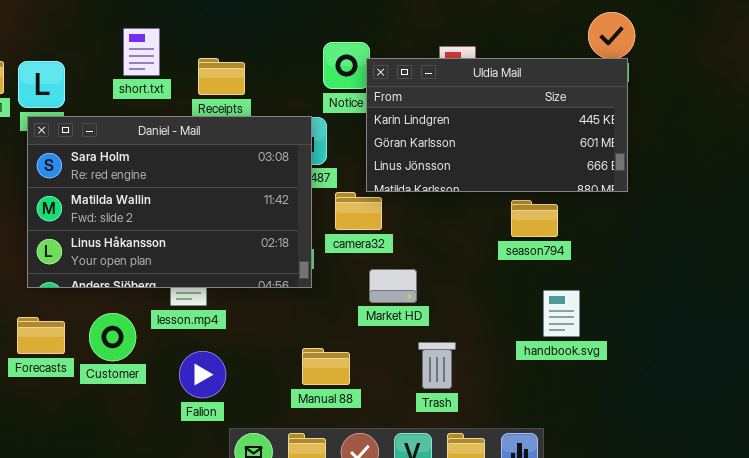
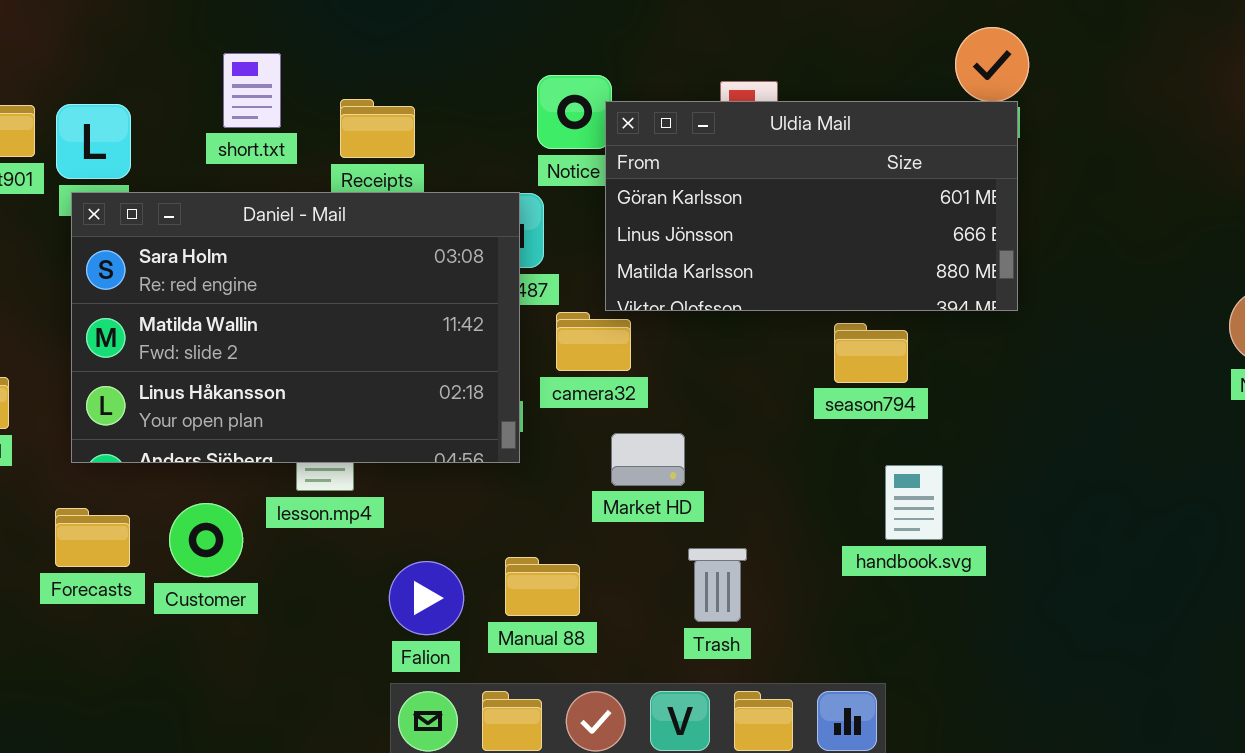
Uldia Mail: [366,58,628,192] -> [605,101,1018,311], scrolled down 1 row
Falion: [179,351,226,398] -> [389,561,464,635], moved

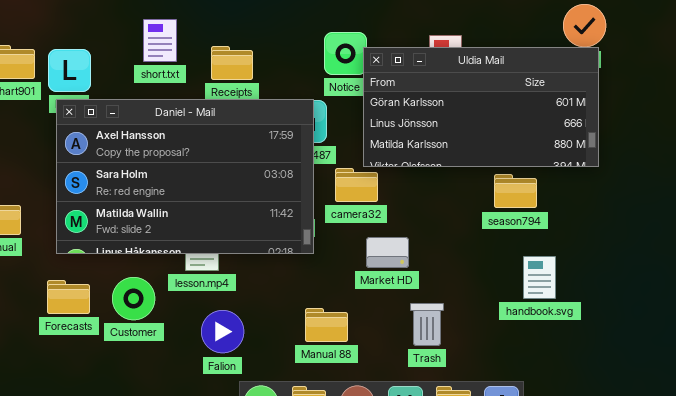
Daniel - Mail: [71,192,520,463] -> [56,99,314,254], scrolled up 1 row
Falion: [389,561,464,635] -> [201,310,244,353], moved

